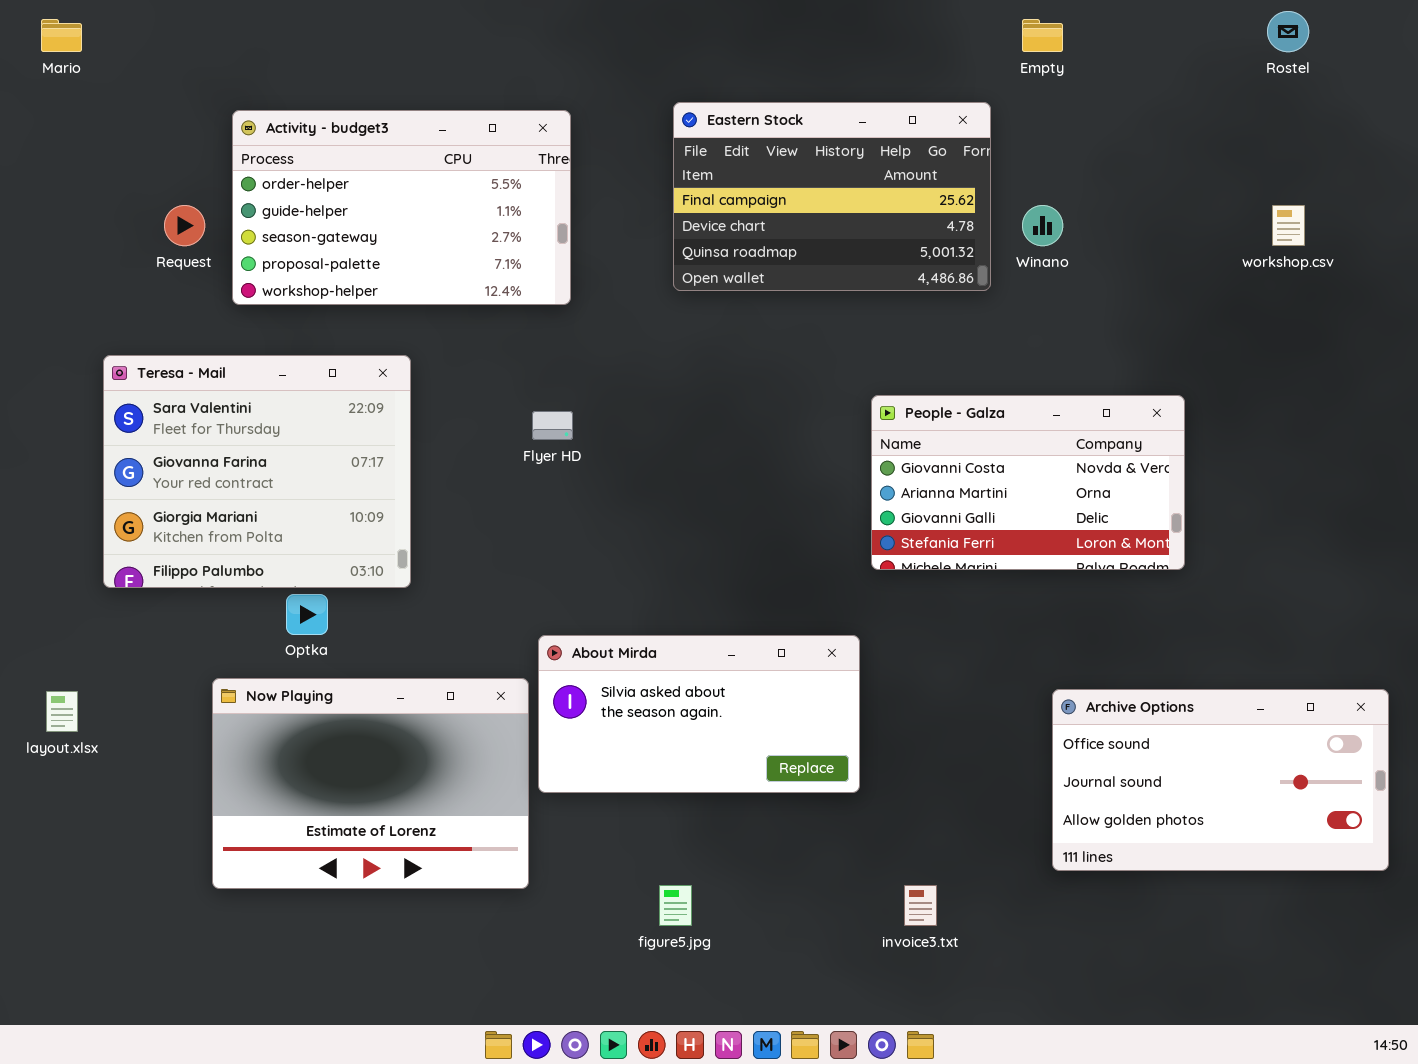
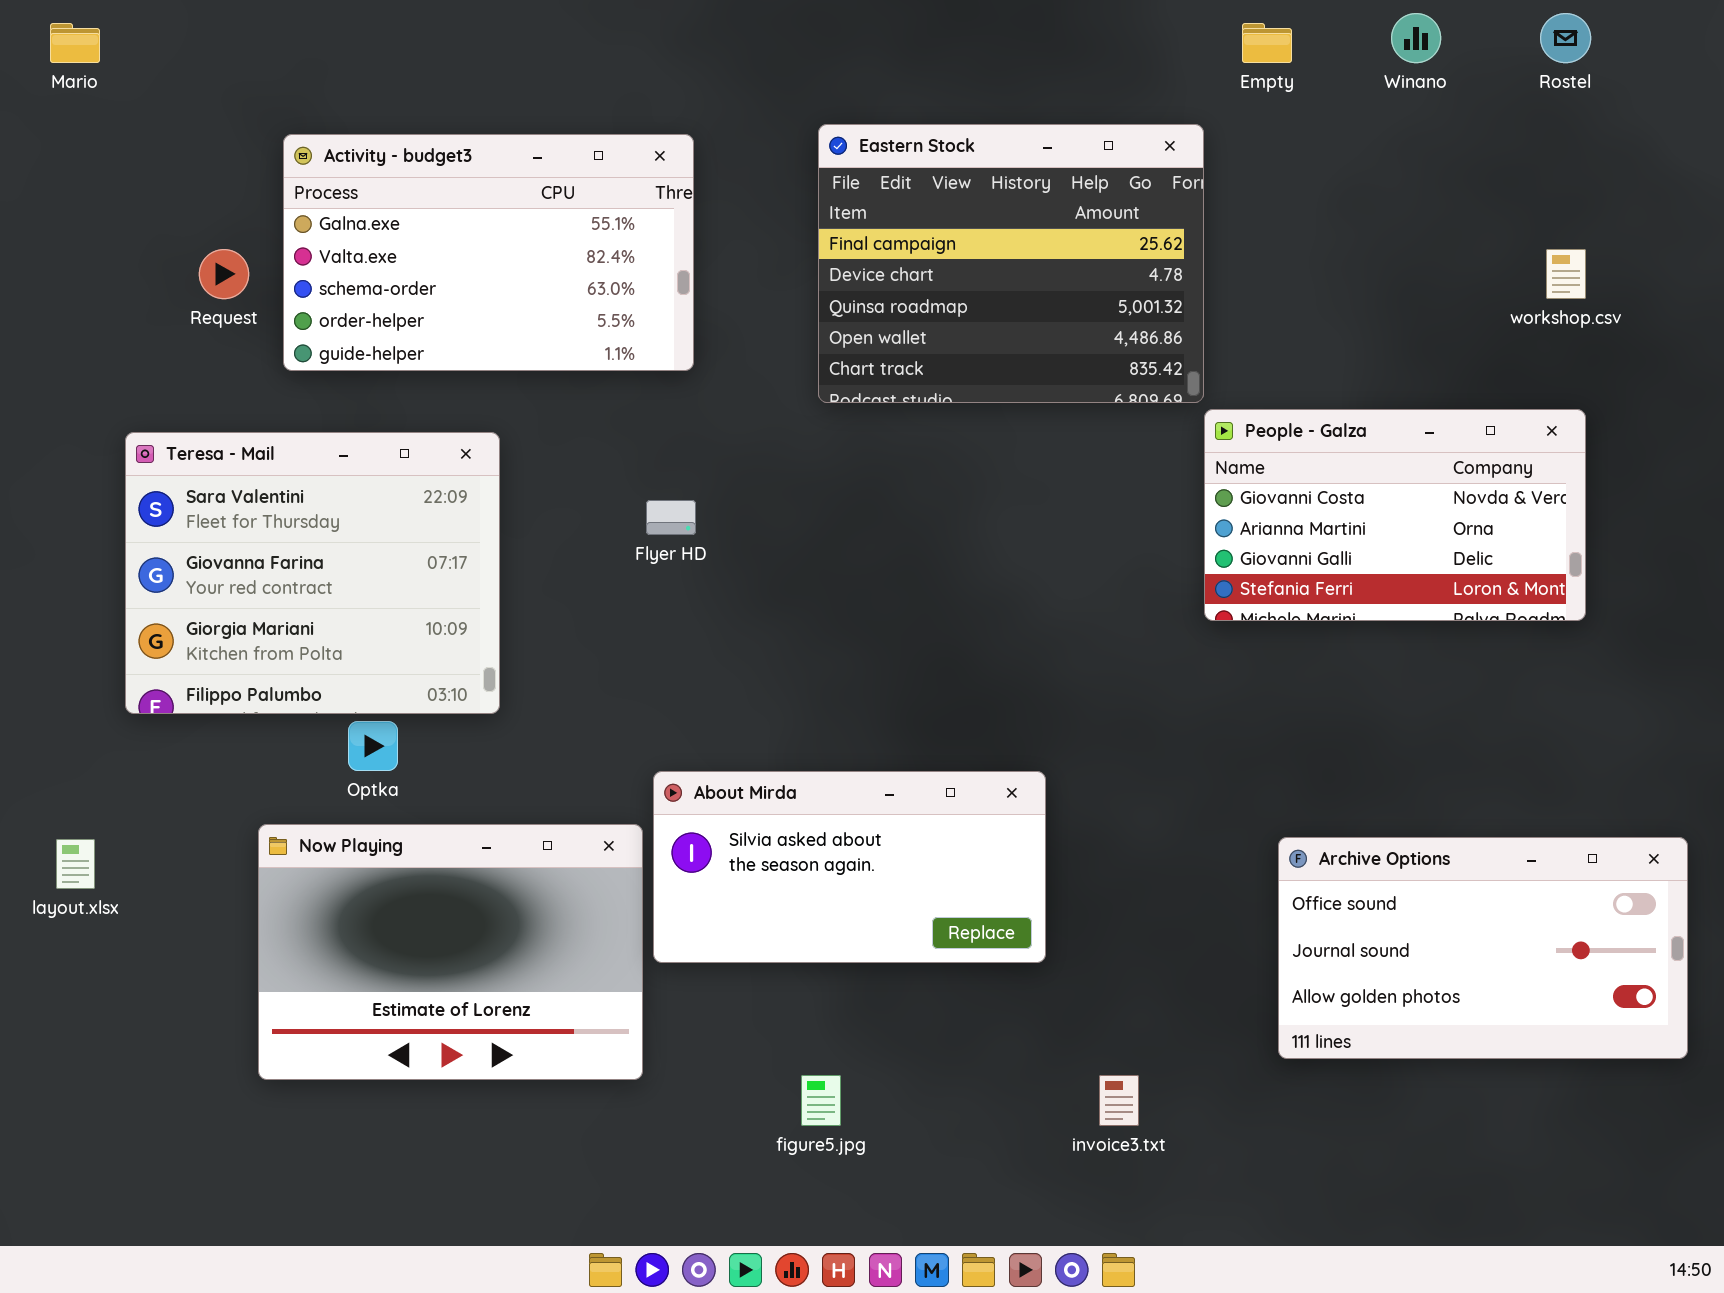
Eastern Stock: [673,102,991,291] -> [818,124,1204,403], resized
Activity - budget3: [232,110,571,305] -> [283,134,694,371], scrolled up 3 rows
Winano: [1022,205,1063,246] -> [1391,13,1441,63], moved
People - Galza: [871,395,1185,570] -> [1204,409,1586,621], moved

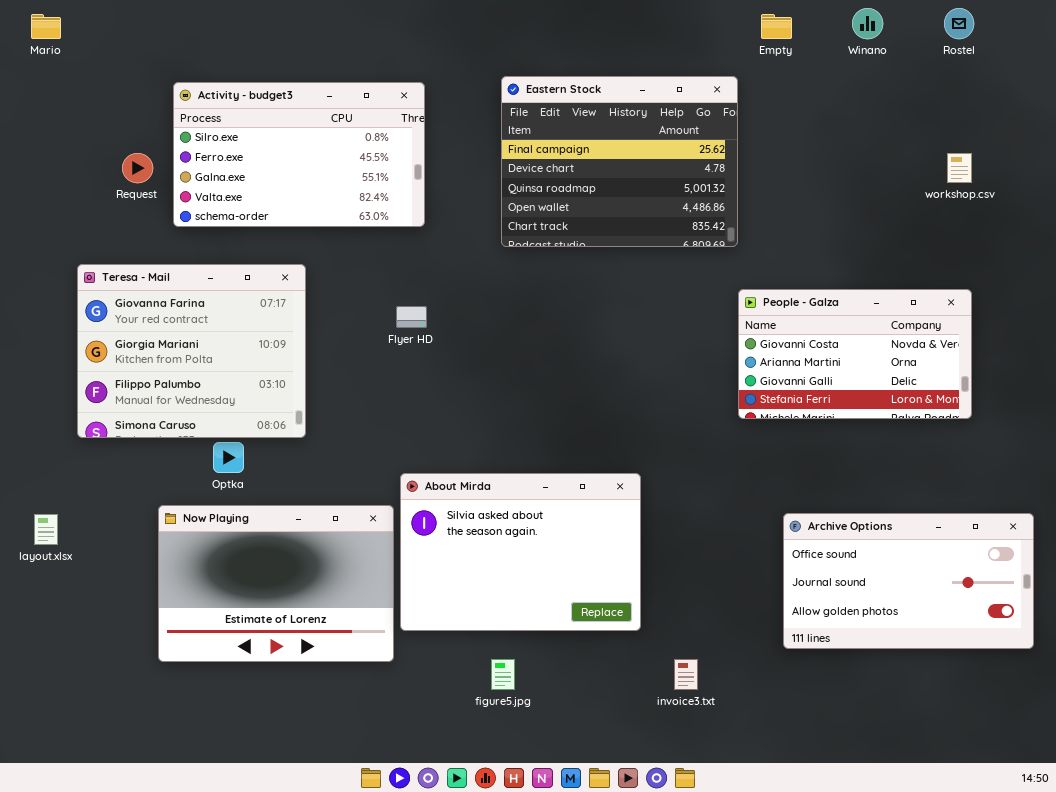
Activity - budget3: [283,134,694,371] -> [173,82,425,227], scrolled up 2 rows
People - Galza: [1204,409,1586,621] -> [738,289,972,419], moved
Teresa - Mail: [125,432,500,714] -> [77,264,306,438], scrolled down 1 row
About Mirda: [653,771,1046,963] -> [400,473,641,631], resized

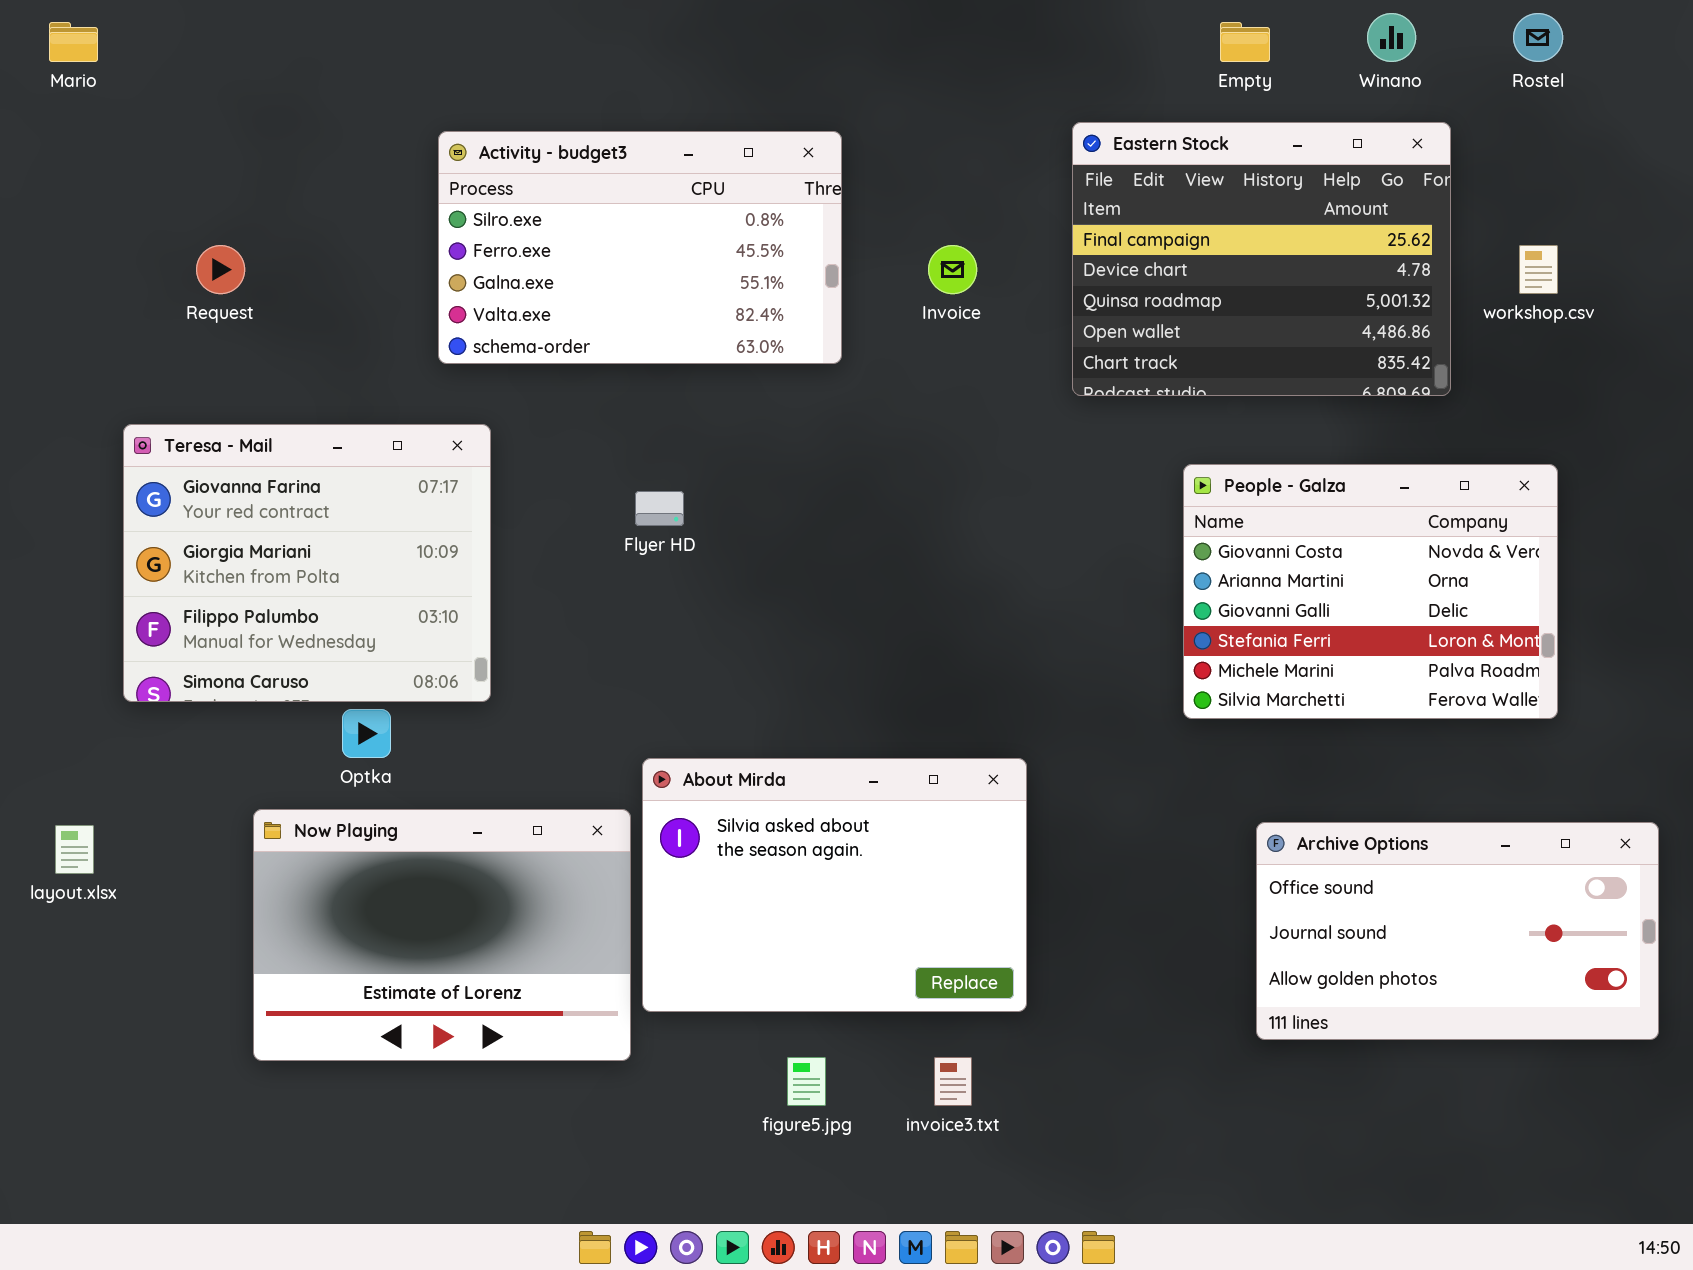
Eastern Stock: [501,76,738,247] -> [1072,122,1451,396], moved
Activity - budget3: [173,82,425,227] -> [438,131,842,364], moved
People - Galza: [738,289,972,419] -> [1183,464,1558,719], resized
invoice3.txt: [674,659,698,690] -> [934,1057,972,1106], moved

